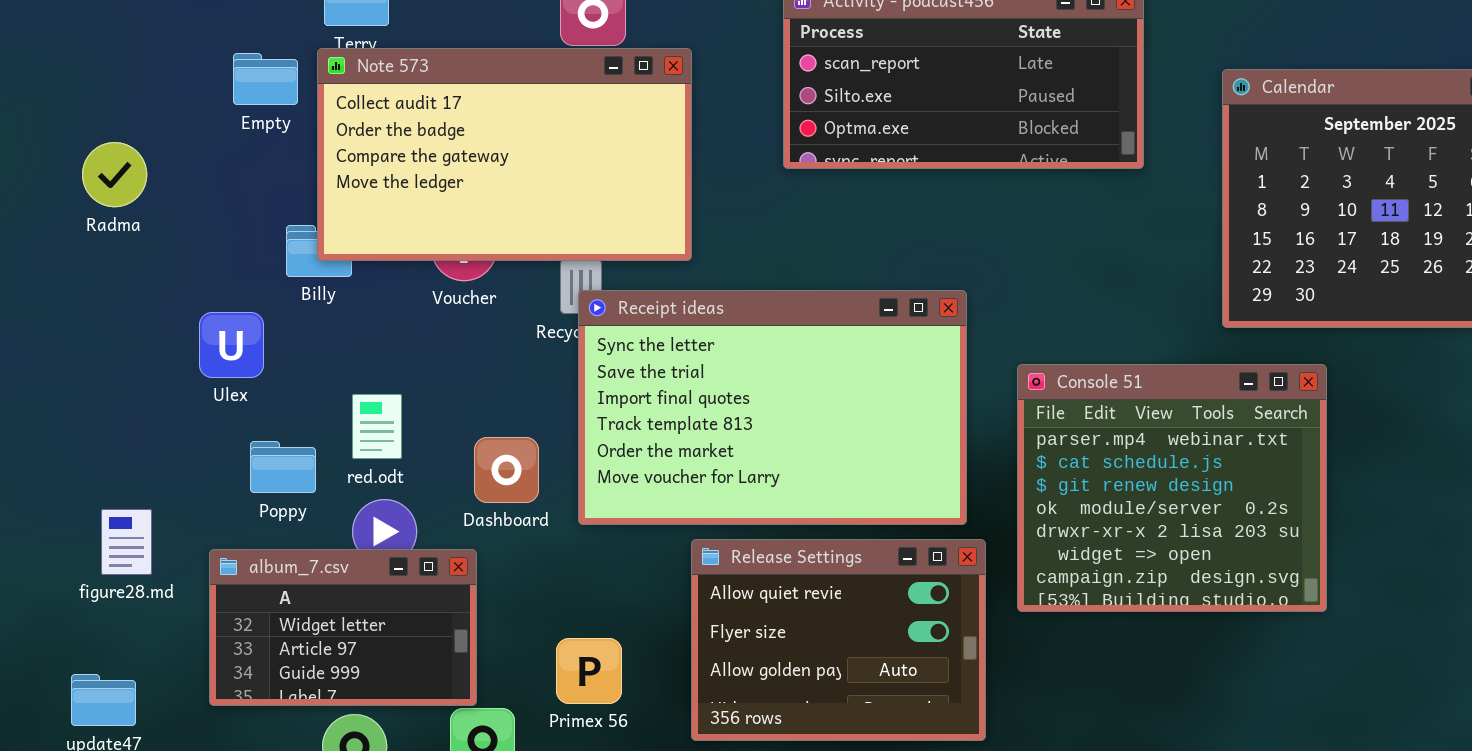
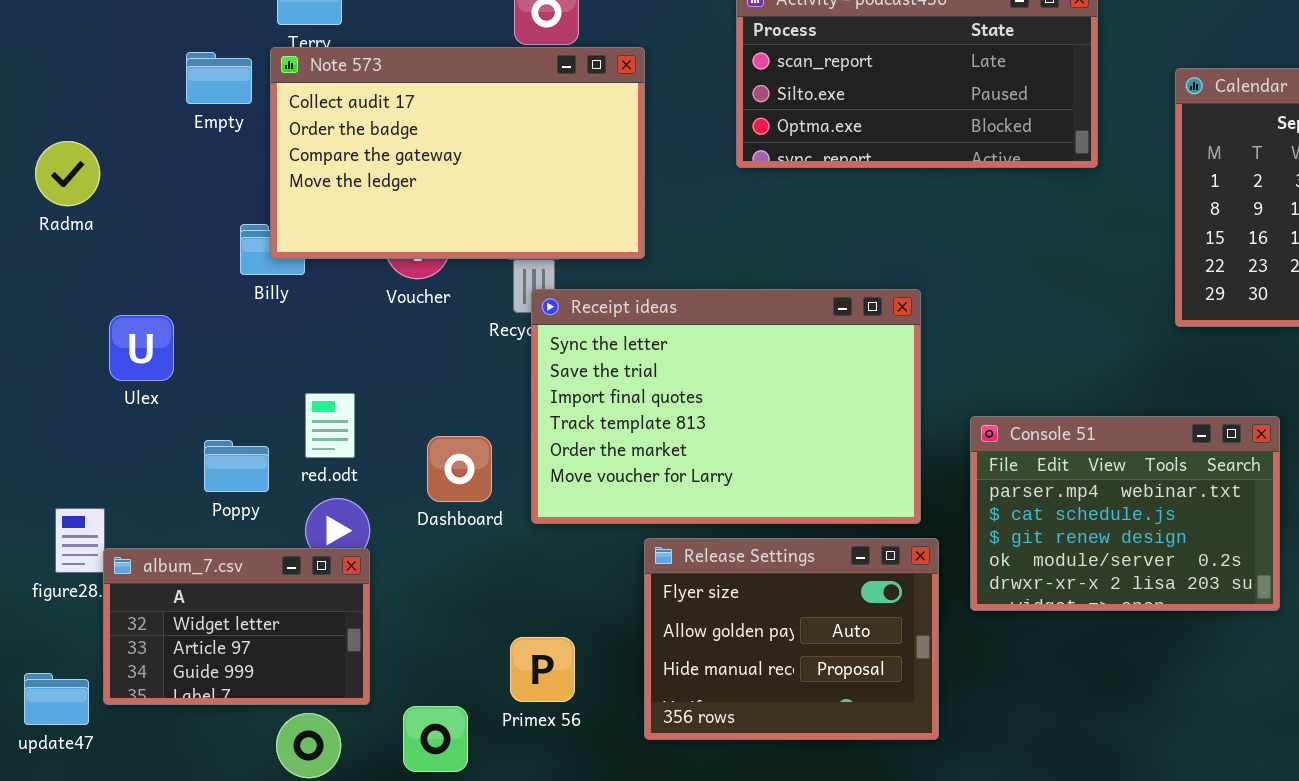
Ulex: [199,312,264,378] -> [109,315,174,381], moved
Console 51: [1017,364,1327,612] -> [970,416,1280,611], resized
Release Settings: [691,539,986,741] -> [644,538,939,740], scrolled down 1 row
album_7.csv: [209,549,477,706] -> [103,548,370,705], moved

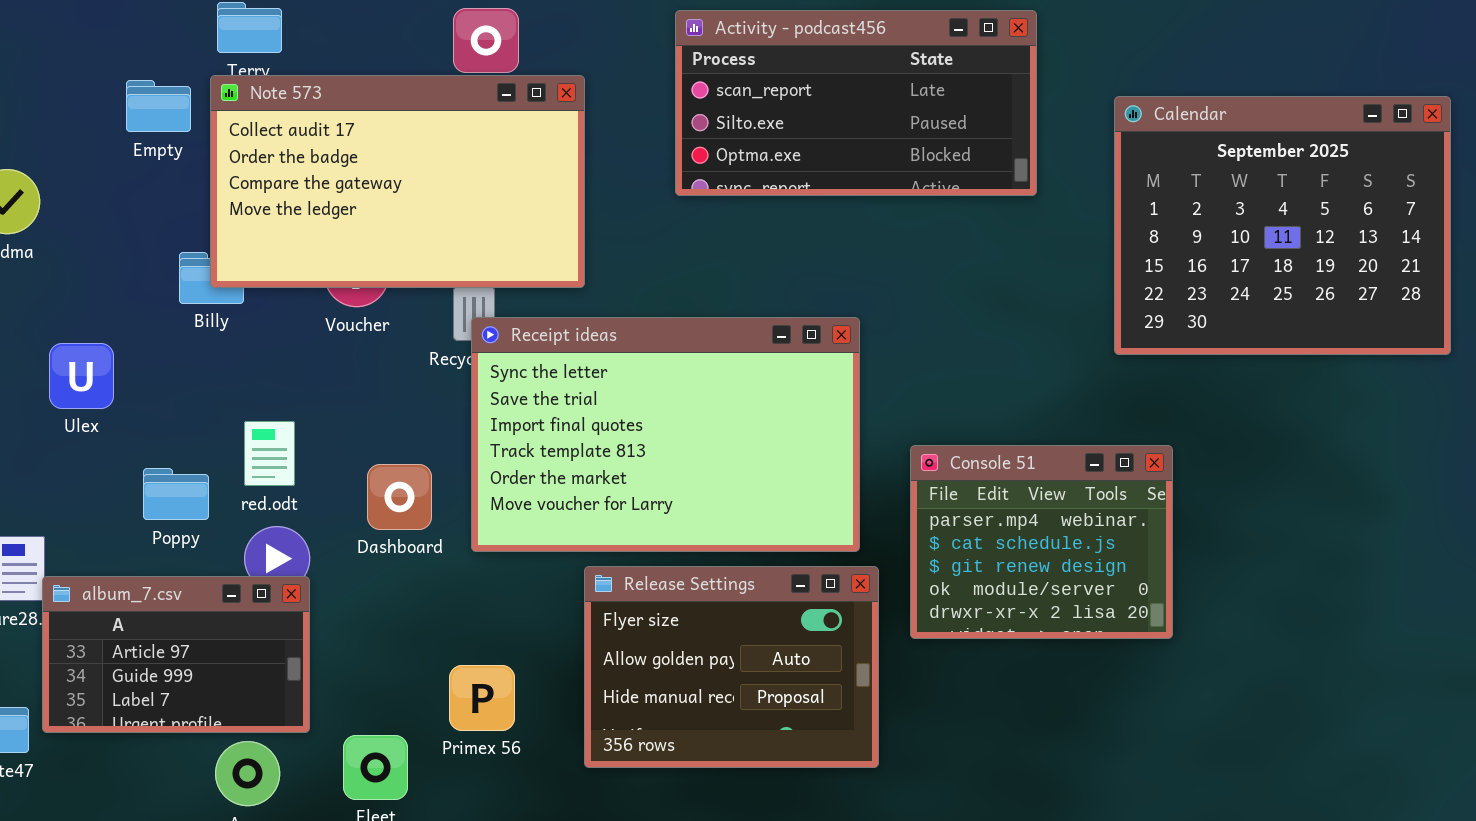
Console 51: [970,416,1280,611] -> [910,445,1173,639], resized
album_7.csv: [103,548,370,705] -> [42,576,310,733], scrolled down 1 row

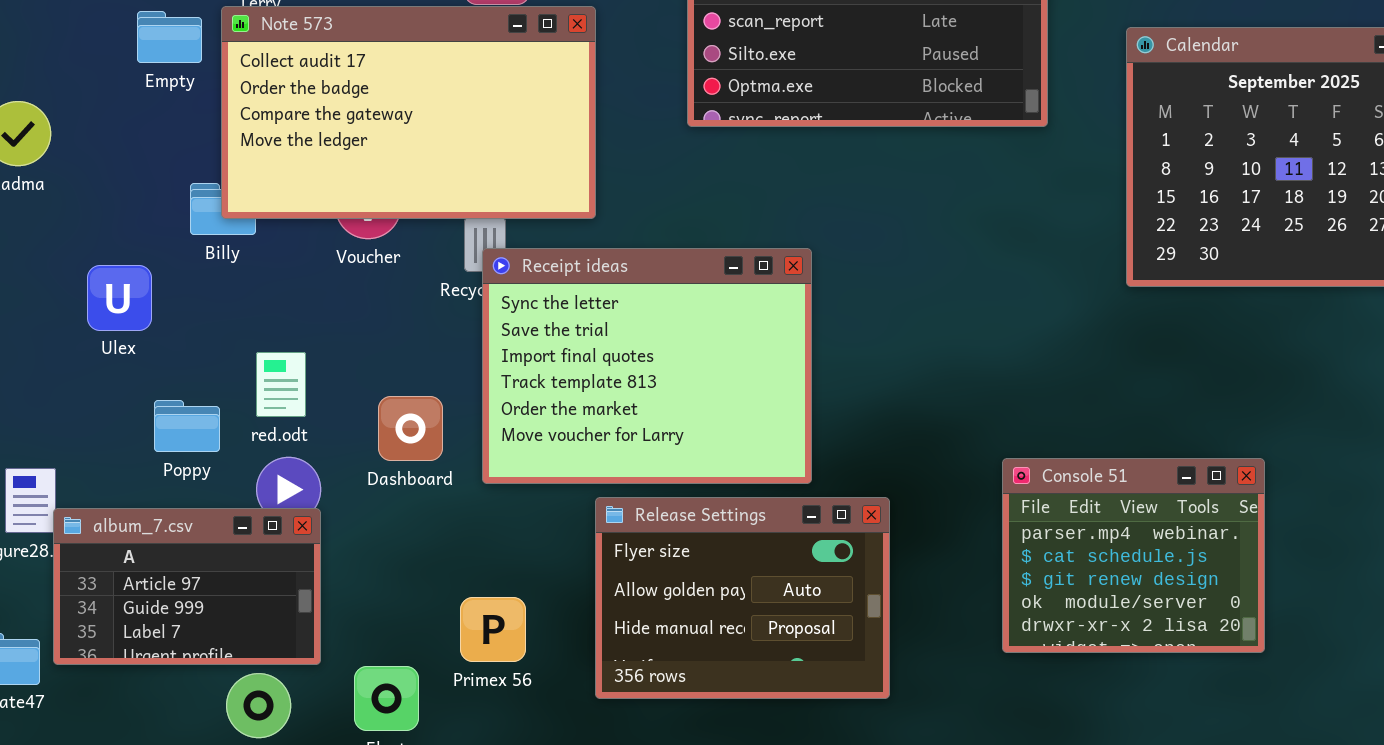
Receipt ideas: [471,317,860,552] -> [482,248,812,484], resized
Ulex: [49,343,114,409] -> [87,265,152,331], moved
Console 51: [910,445,1173,639] -> [1002,458,1265,653], moved

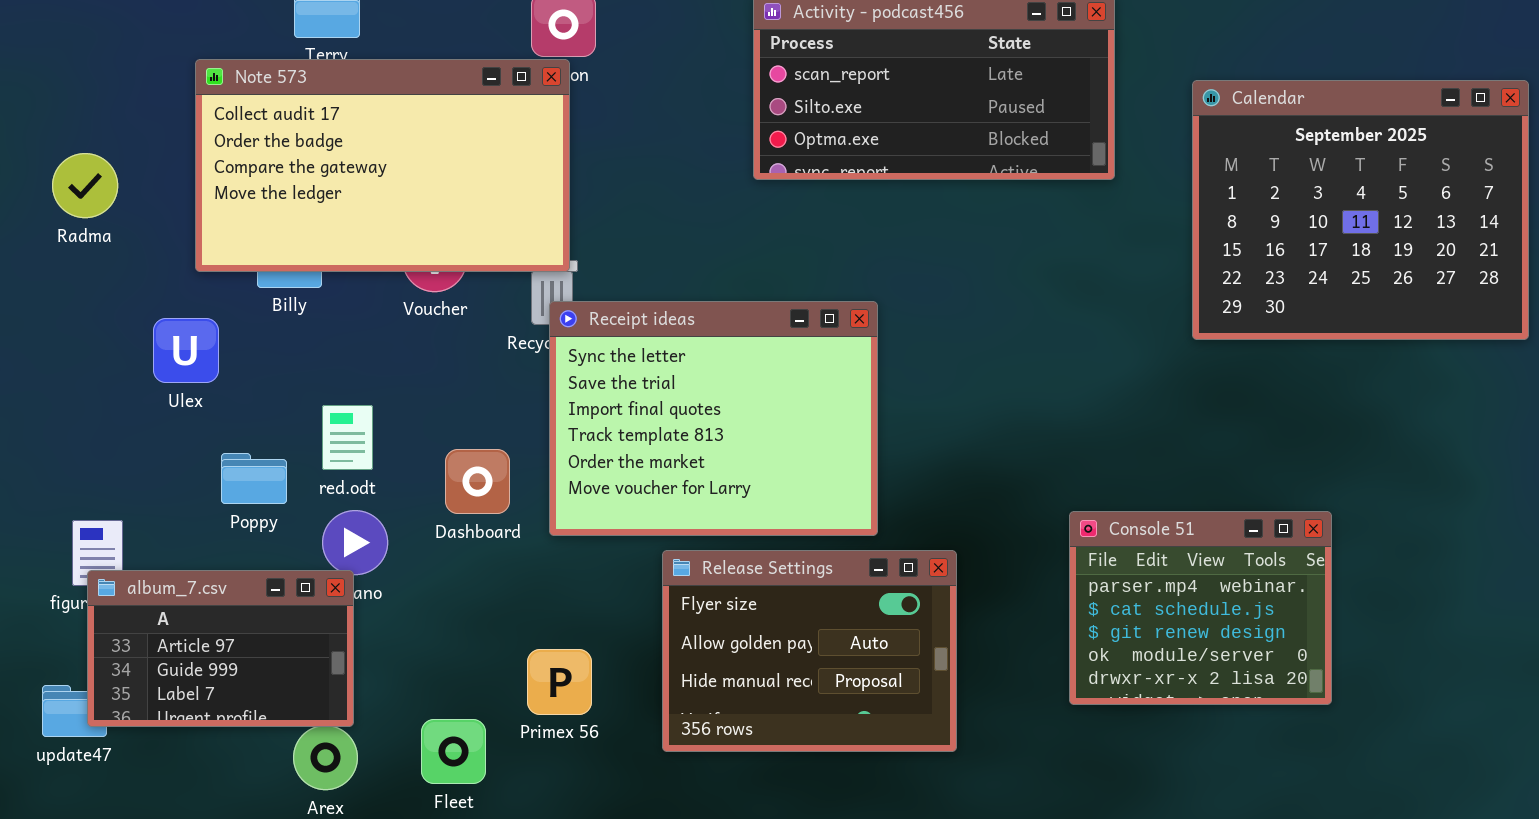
Note 573: [221,6,596,219] -> [195,59,570,272], moved
album_7.csv: [53,508,321,665] -> [87,570,354,727], moved

